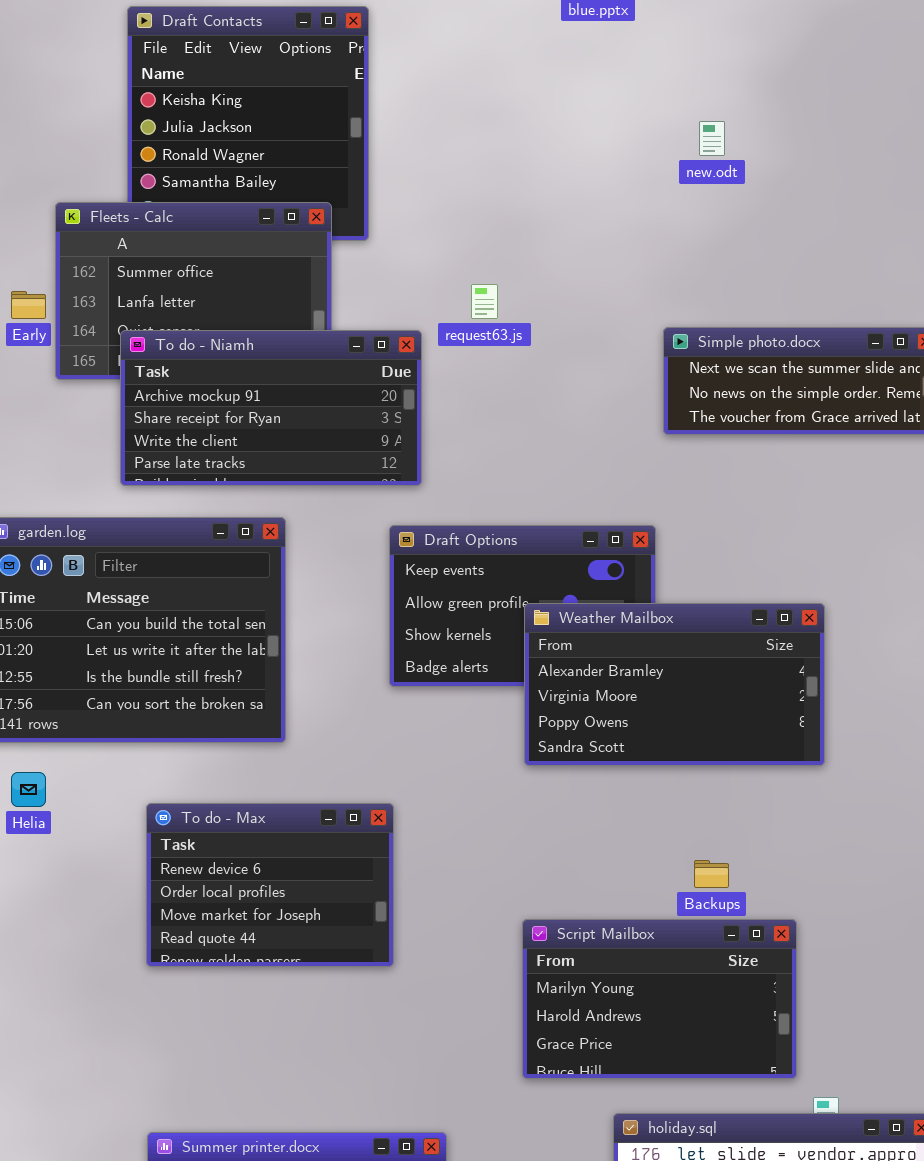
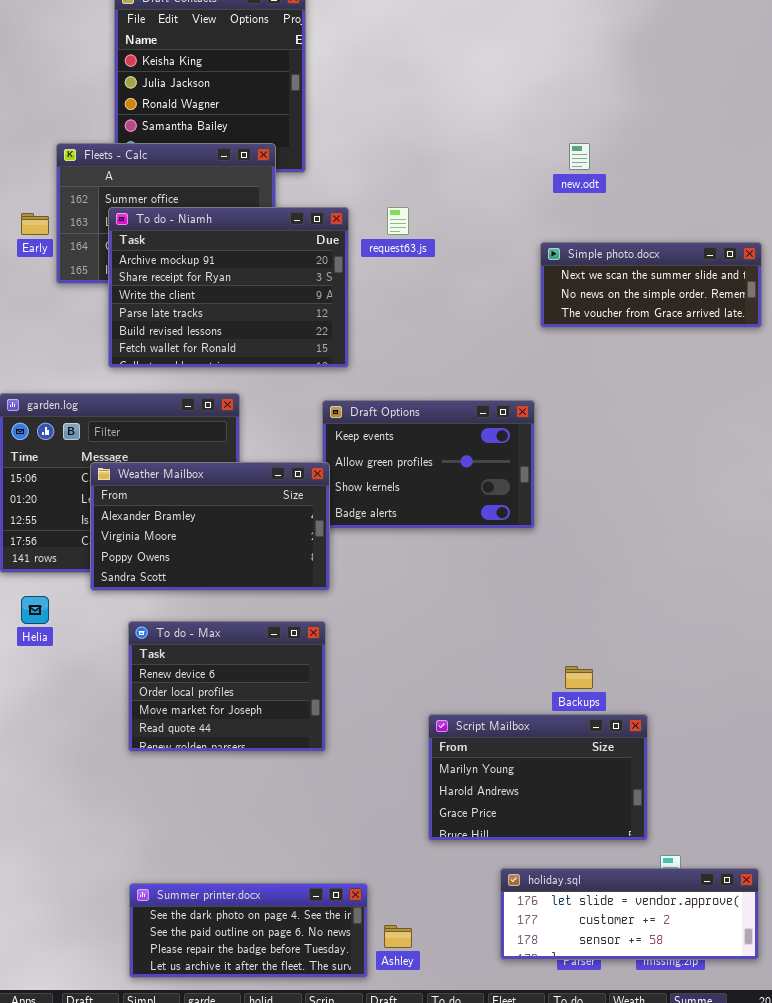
new.odt: [699,121,725,156] -> [569,143,590,170], moved
To do - Niamh: [120,330,422,486] -> [108,207,349,368], resized
Weather Mailbox: [524,603,825,766] -> [90,462,330,591], moved

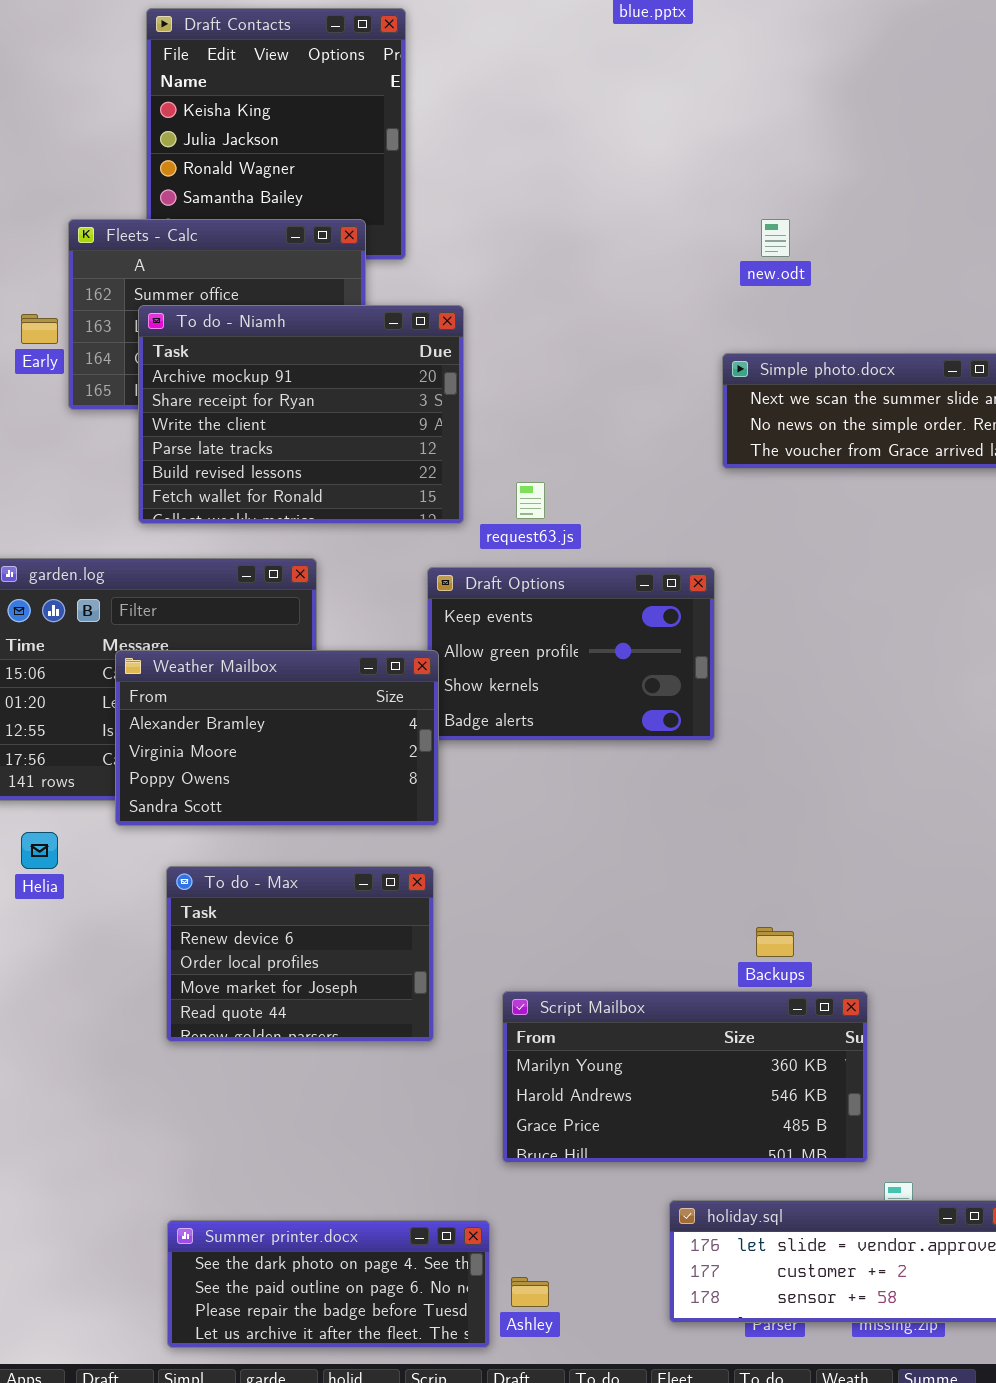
request63.js: [387,207,409,235] -> [516,482,545,519], moved
Script Mailbox: [428,714,648,841] -> [502,991,868,1163], resized

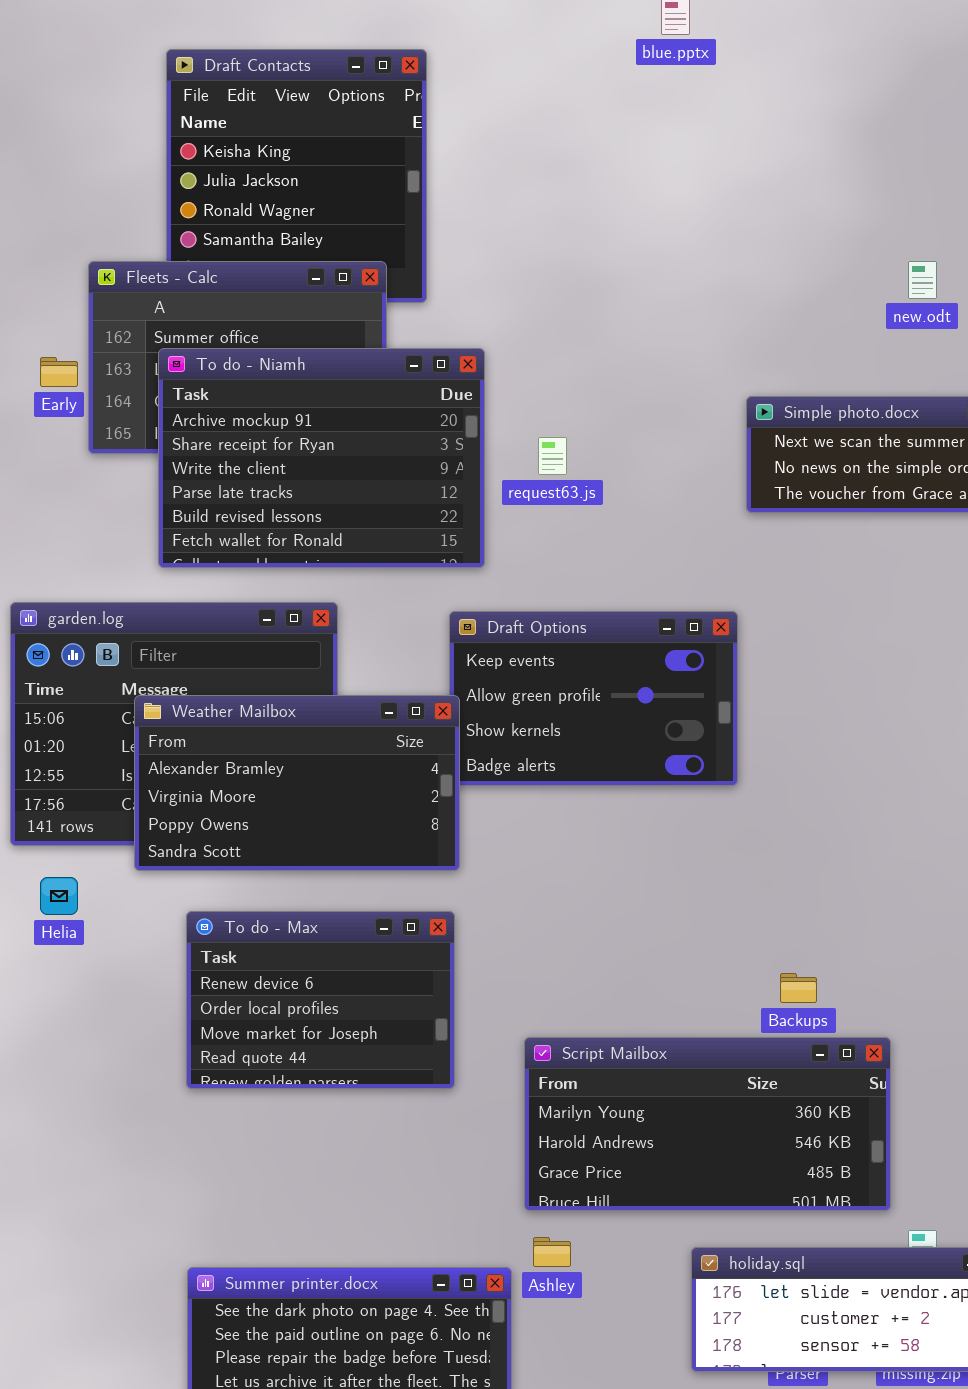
new.odt: [761,219,790,257] -> [908,261,937,299], moved
request63.js: [516,482,545,519] -> [538,437,567,475], moved
Ashley: [511,1277,549,1307] -> [533,1237,571,1267], moved

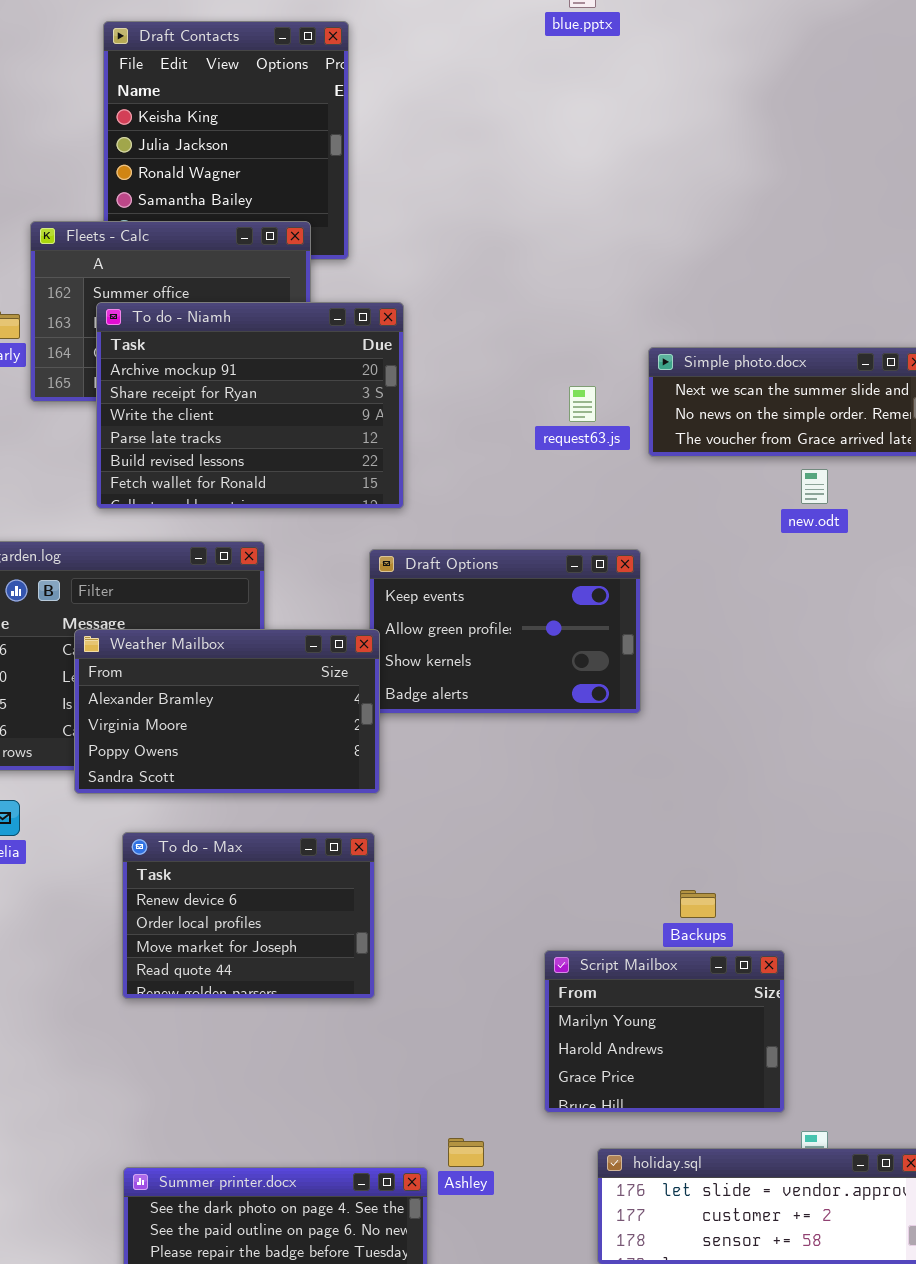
new.odt: [908,261,937,299] -> [801,469,828,504], moved
request63.js: [538,437,567,475] -> [569,386,596,422], moved
Script Mailbox: [524,1037,891,1211] -> [544,950,785,1113], resized

